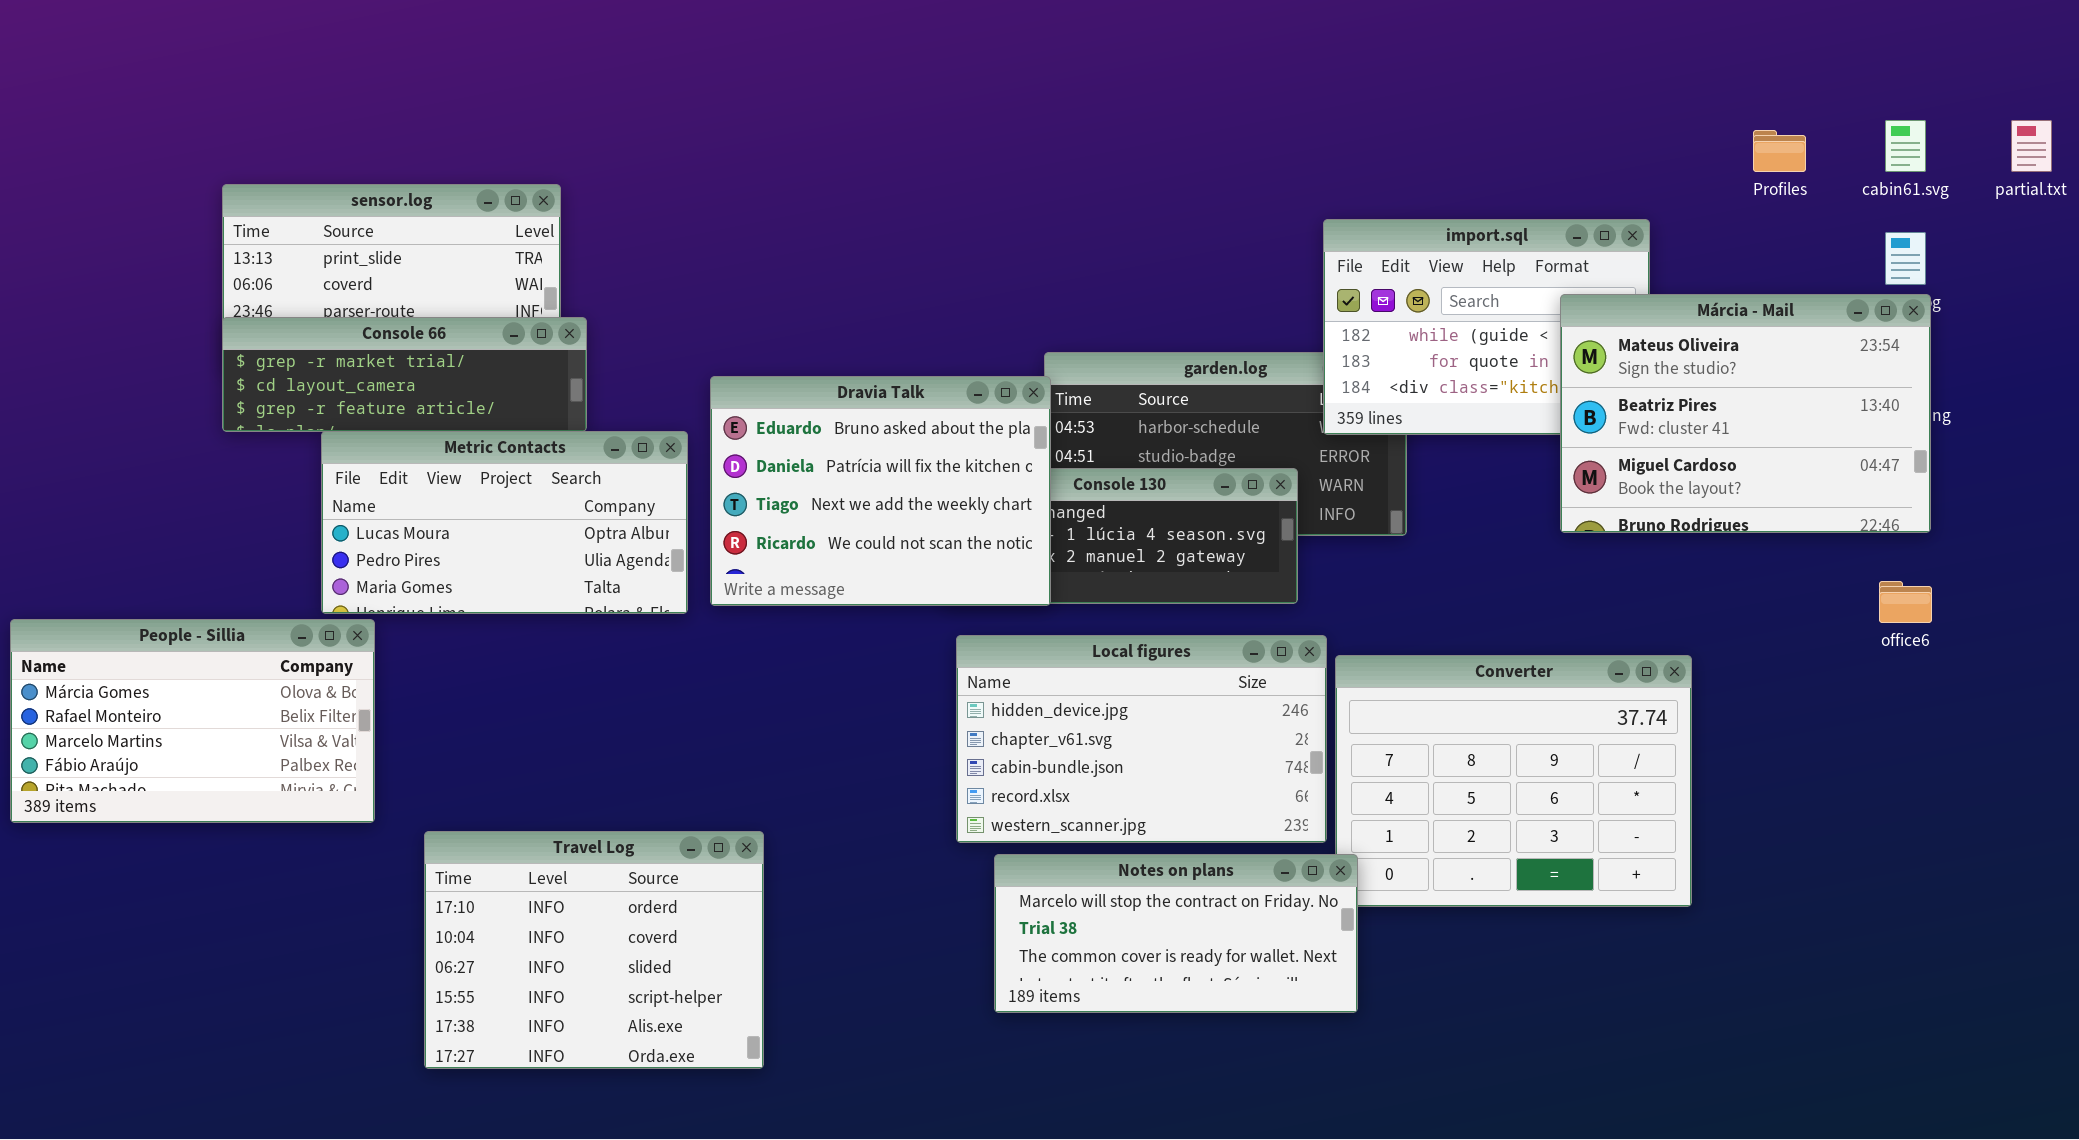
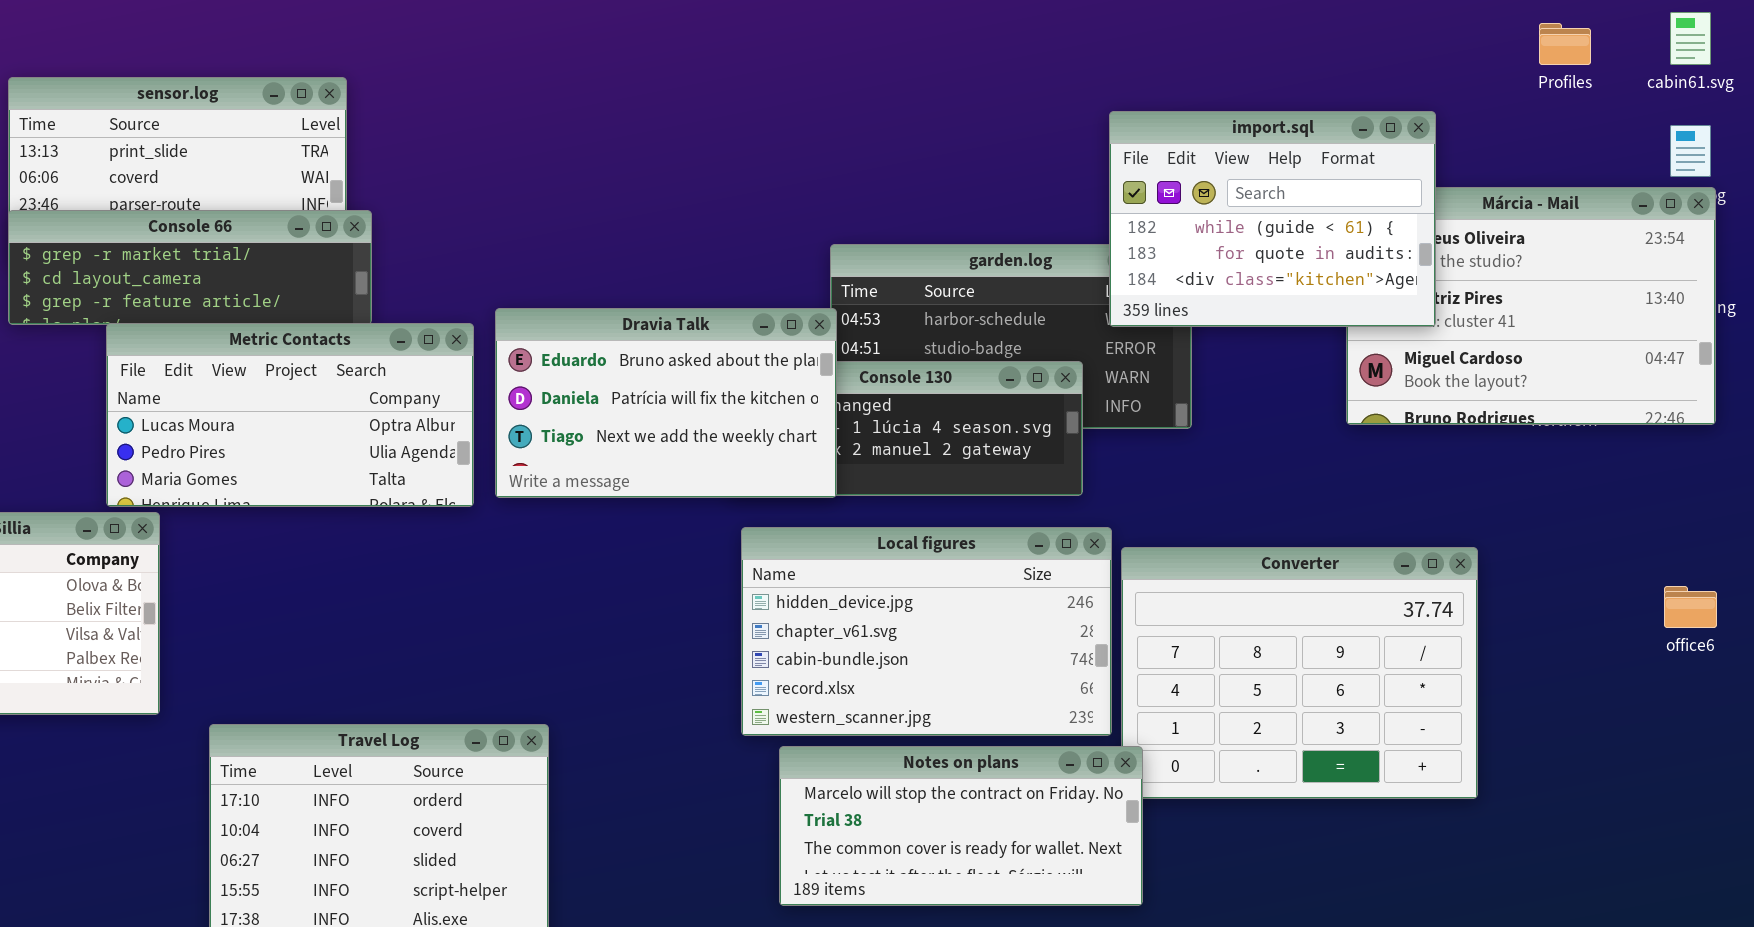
import.sql: [1323,219,1650,435] -> [1109,111,1436,327], raised
Dravia Talk: [710,376,1051,606] -> [495,308,837,498], resized
office6: [1879,581,1932,623] -> [1664,586,1717,628], moved

